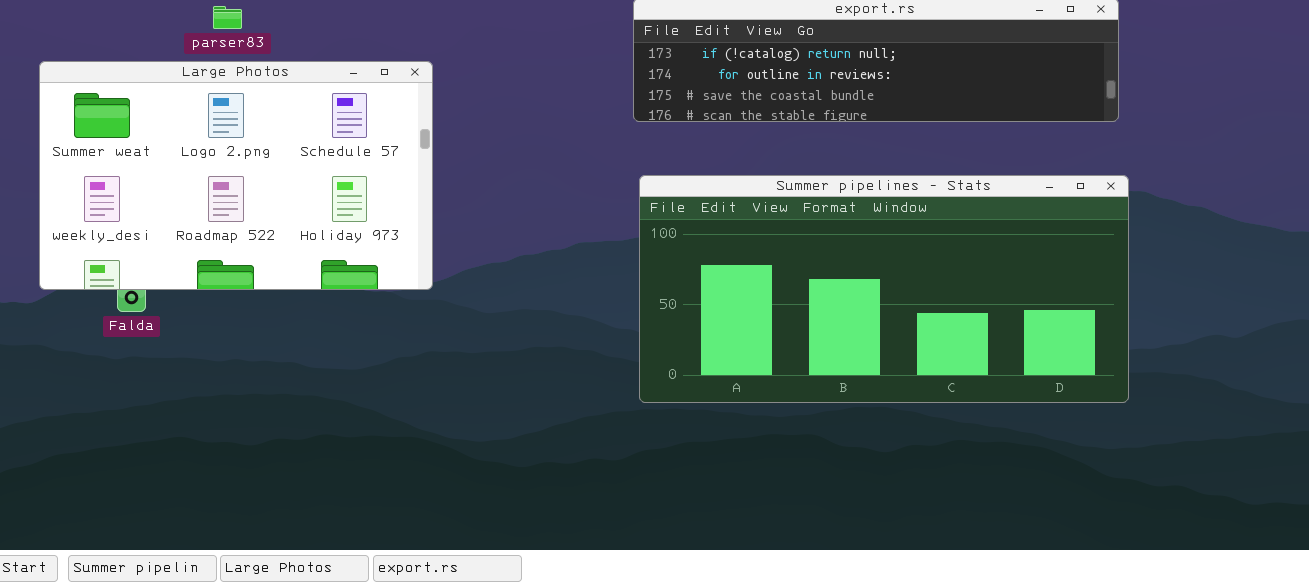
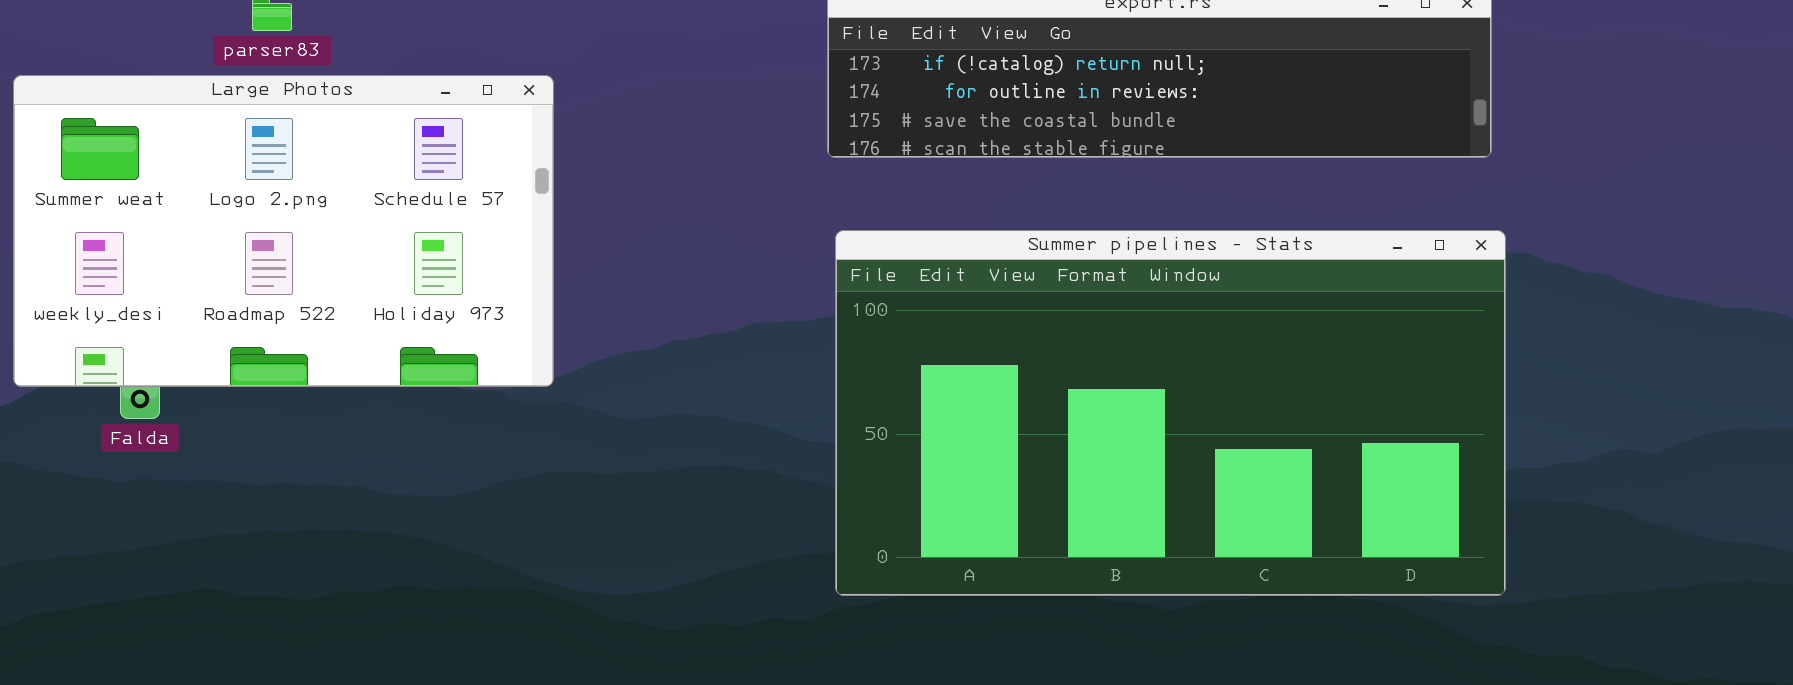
Summer pipelines - Stats: [639,175,1129,403] -> [835,230,1506,596], resized

